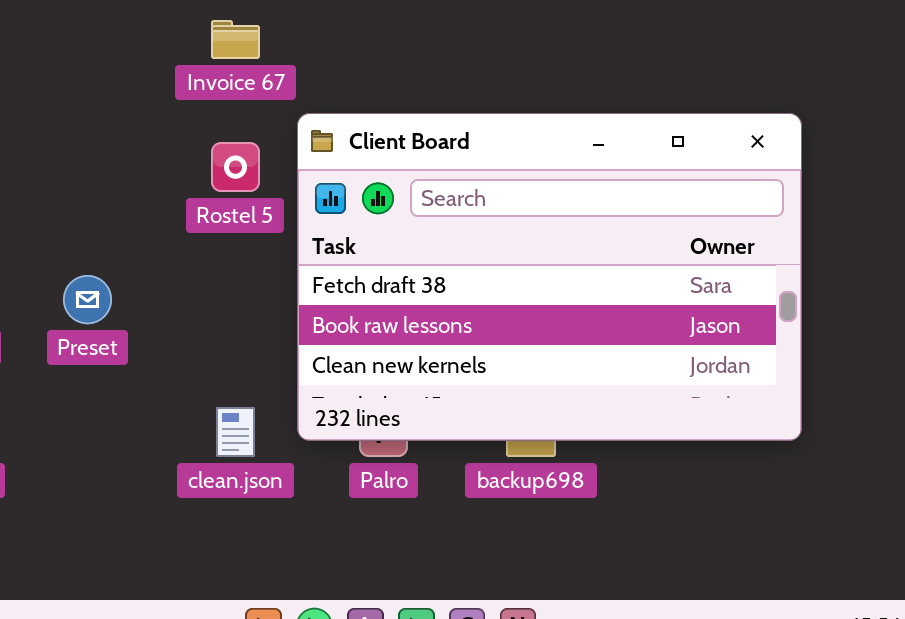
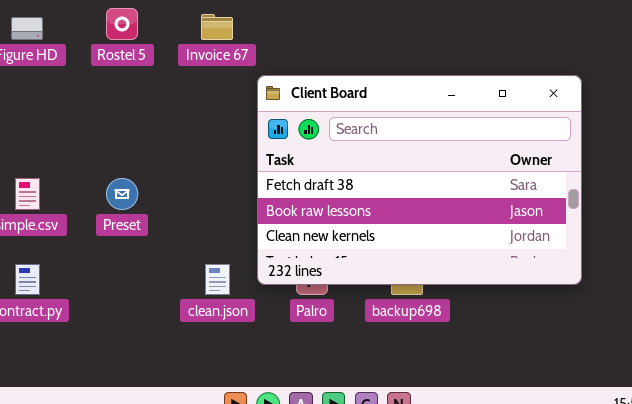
Rostel 5: [211,142,260,192] -> [106,8,138,40], moved

